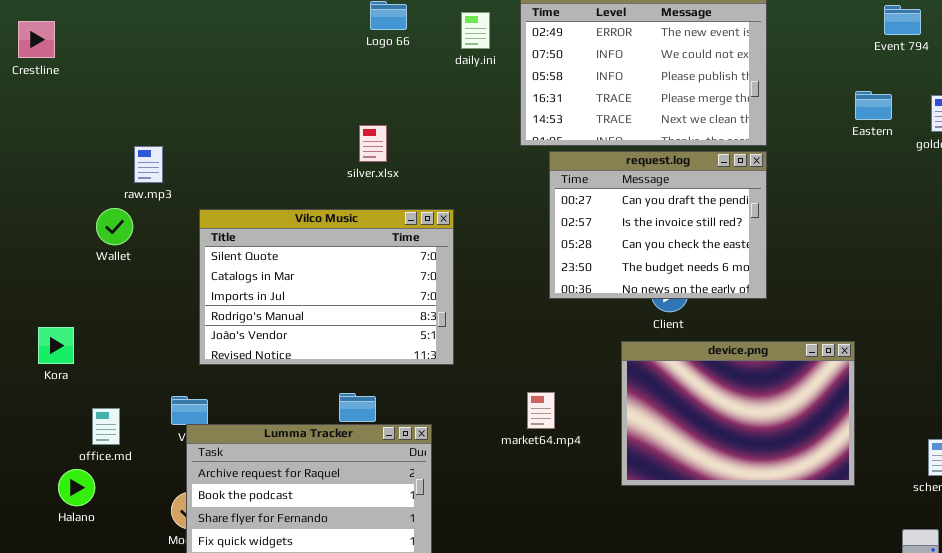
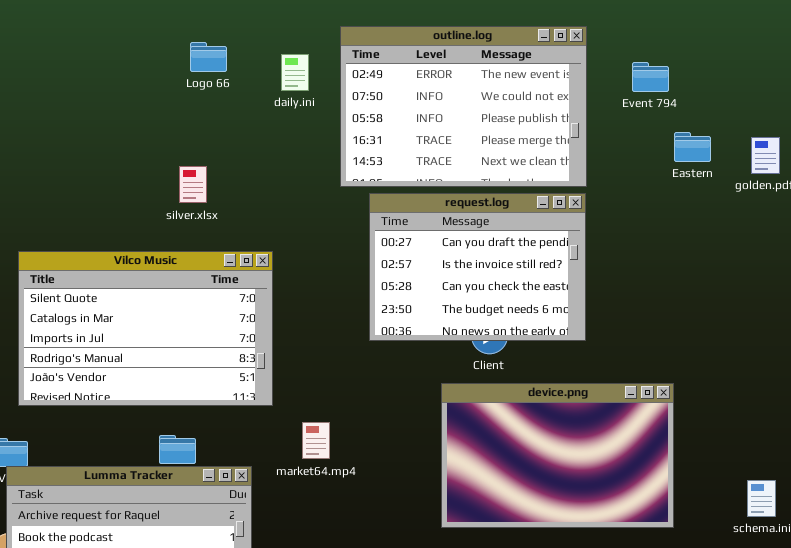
Event 794: [884,5,921,35] -> [632,62,669,92], moved
market64.mp4: [527,392,555,429] -> [302,422,330,459], moved

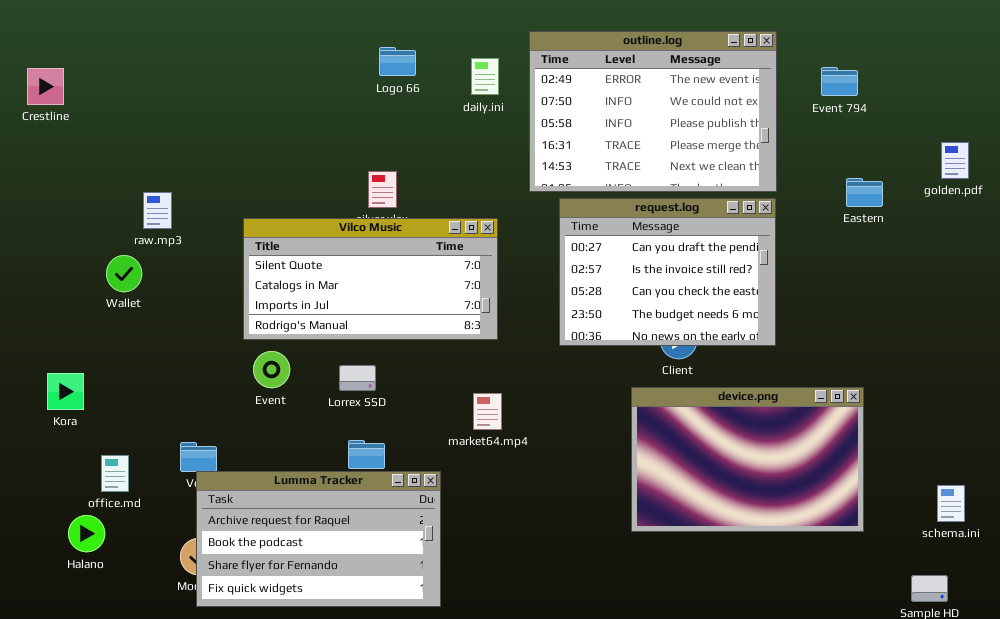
Eastern: [674,132,711,162] -> [846,178,883,207], moved
Vilco Music: [18,251,273,406] -> [243,218,498,340], moved, resized
market64.mp4: [302,422,330,459] -> [473,393,502,430], moved

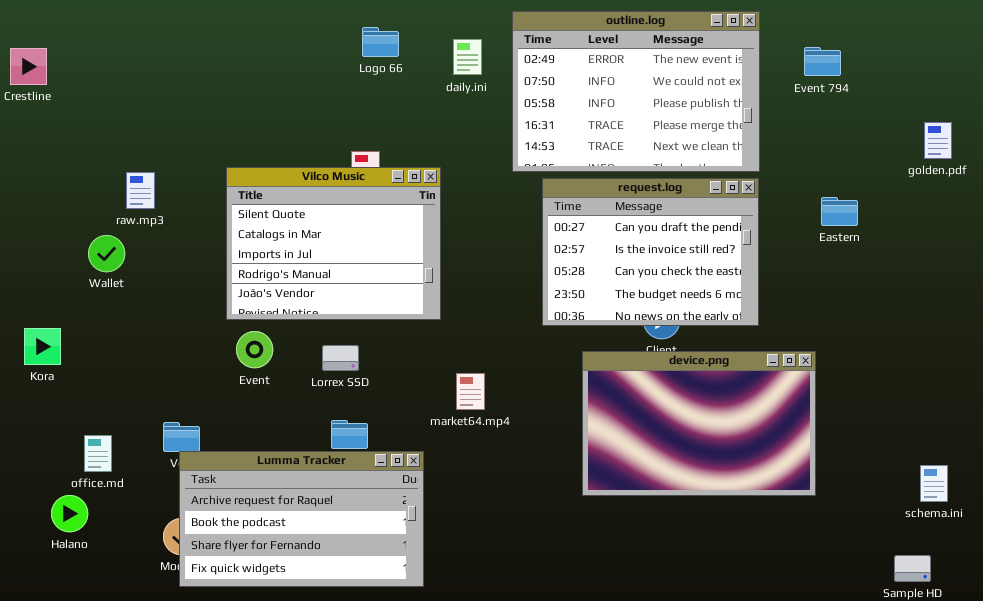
Eastern: [846,178,883,207] -> [821,197,858,226], moved
Vilco Music: [243,218,498,340] -> [226,167,441,320], resized
Kora: [47,373,84,410] -> [24,328,61,365], moved
device.png: [631,387,864,532] -> [582,351,816,496], moved

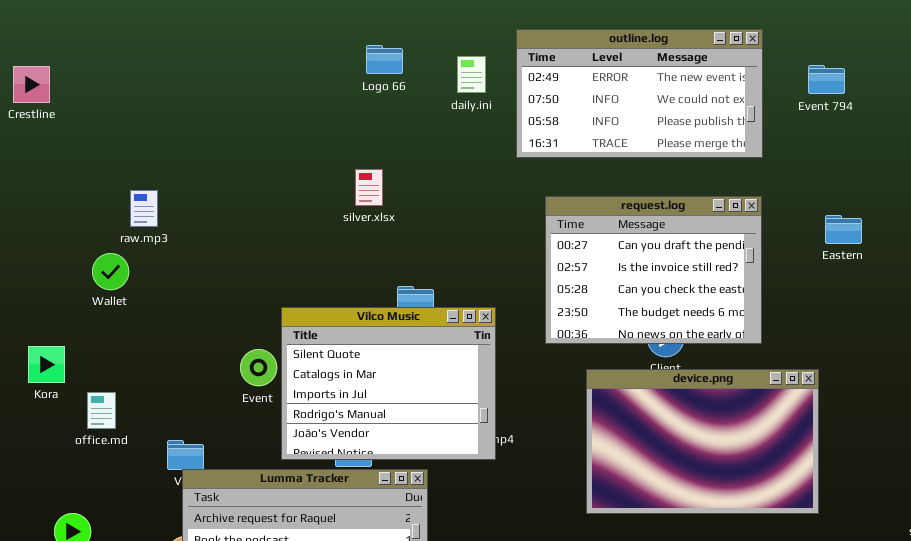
outline.log: [512,11,760,172] -> [516,29,763,158], resized
Vilco Music: [226,167,441,320] -> [281,307,496,460], moved
office.md: [84,435,112,472] -> [87,392,116,429], moved

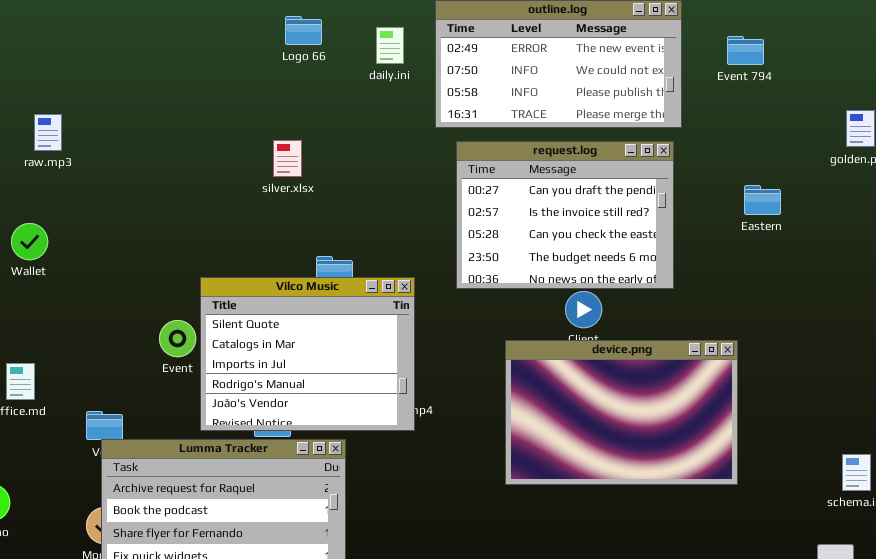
raw.mp3: [130,190,158,227] -> [34,114,62,151], moved
request.log: [545,196,762,344] -> [456,141,674,289], moved

